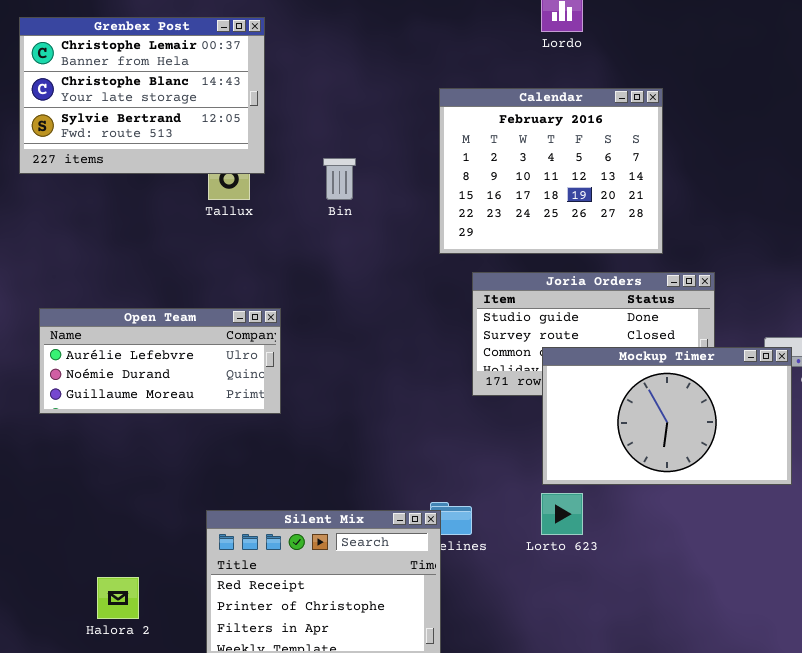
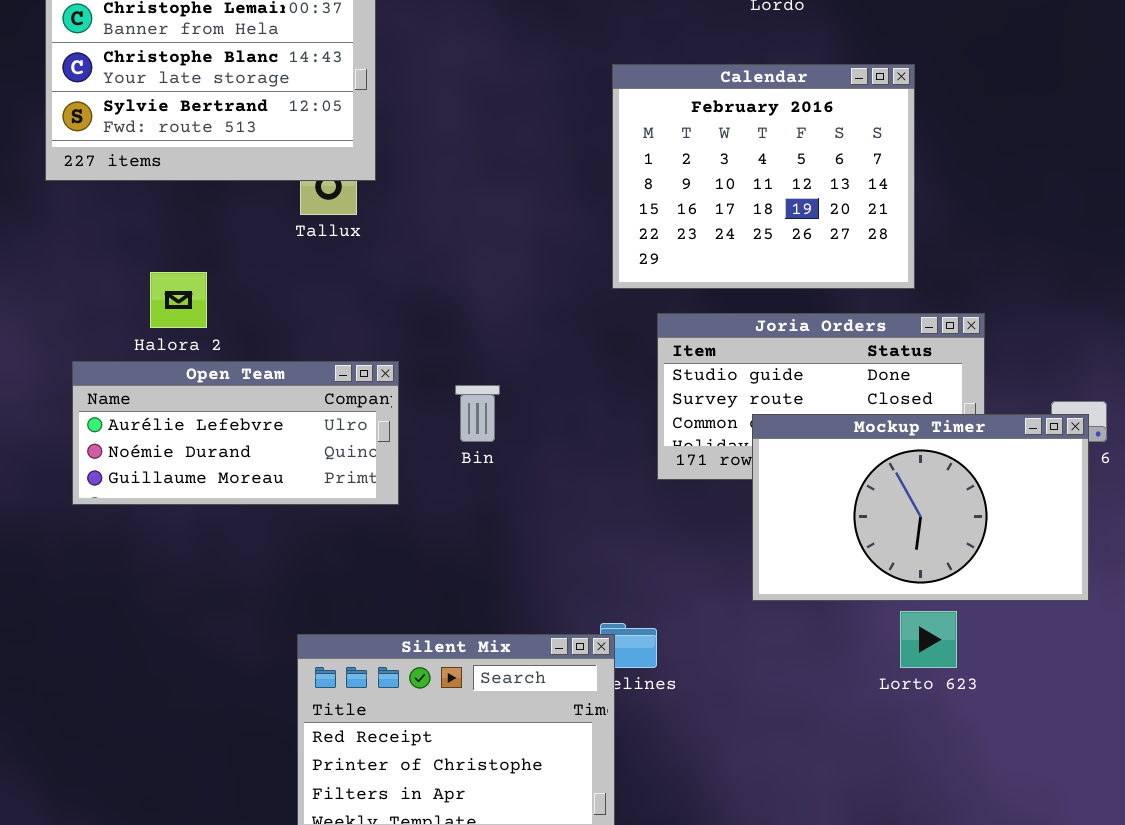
Bin: [323,158,356,200] -> [455,385,500,442], moved
Lorto 623: [541,493,583,535] -> [900,611,957,668], moved
Halora 2: [97,577,139,619] -> [150,272,207,328], moved

